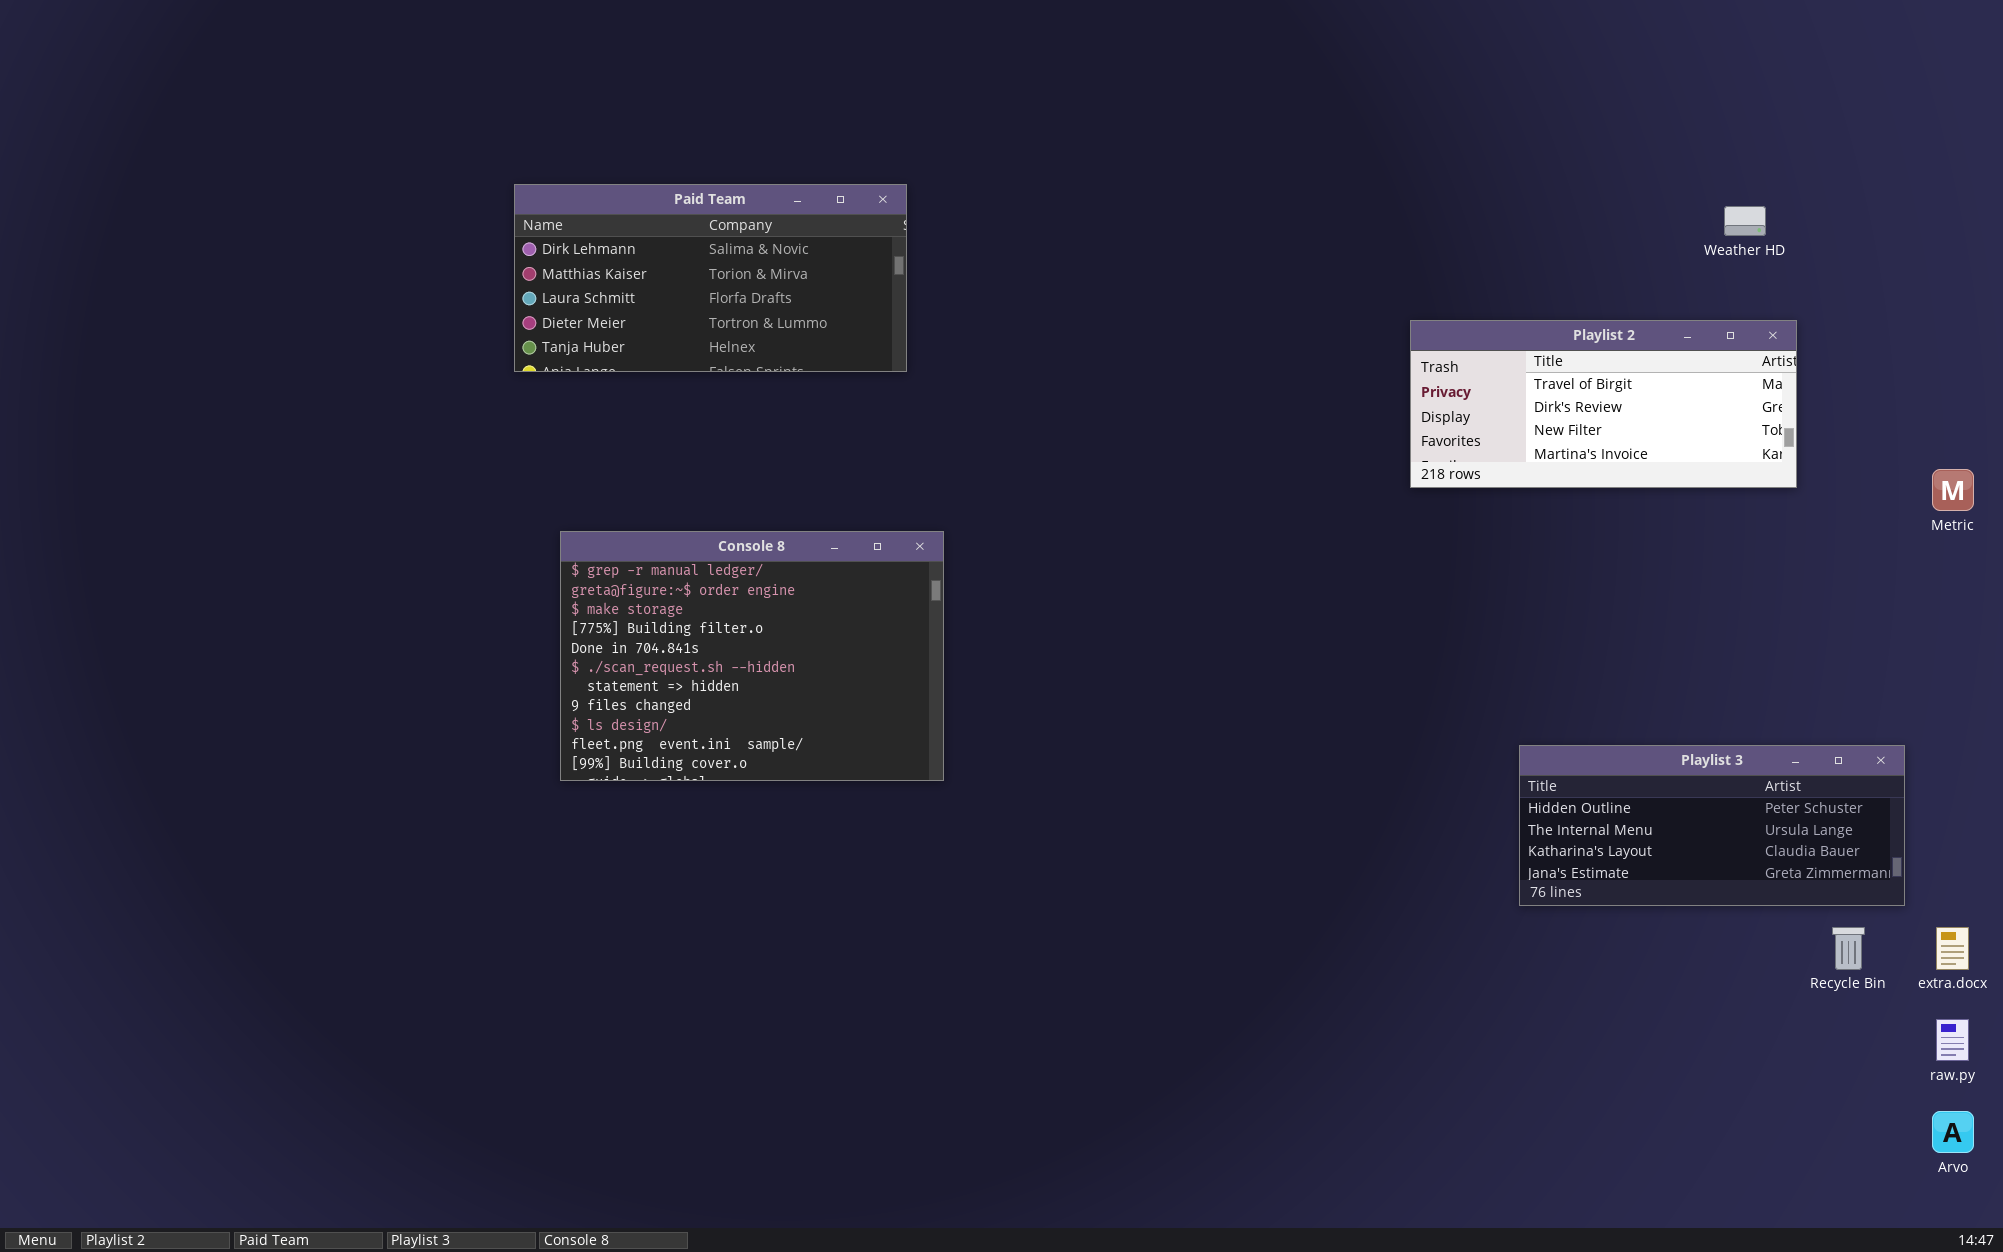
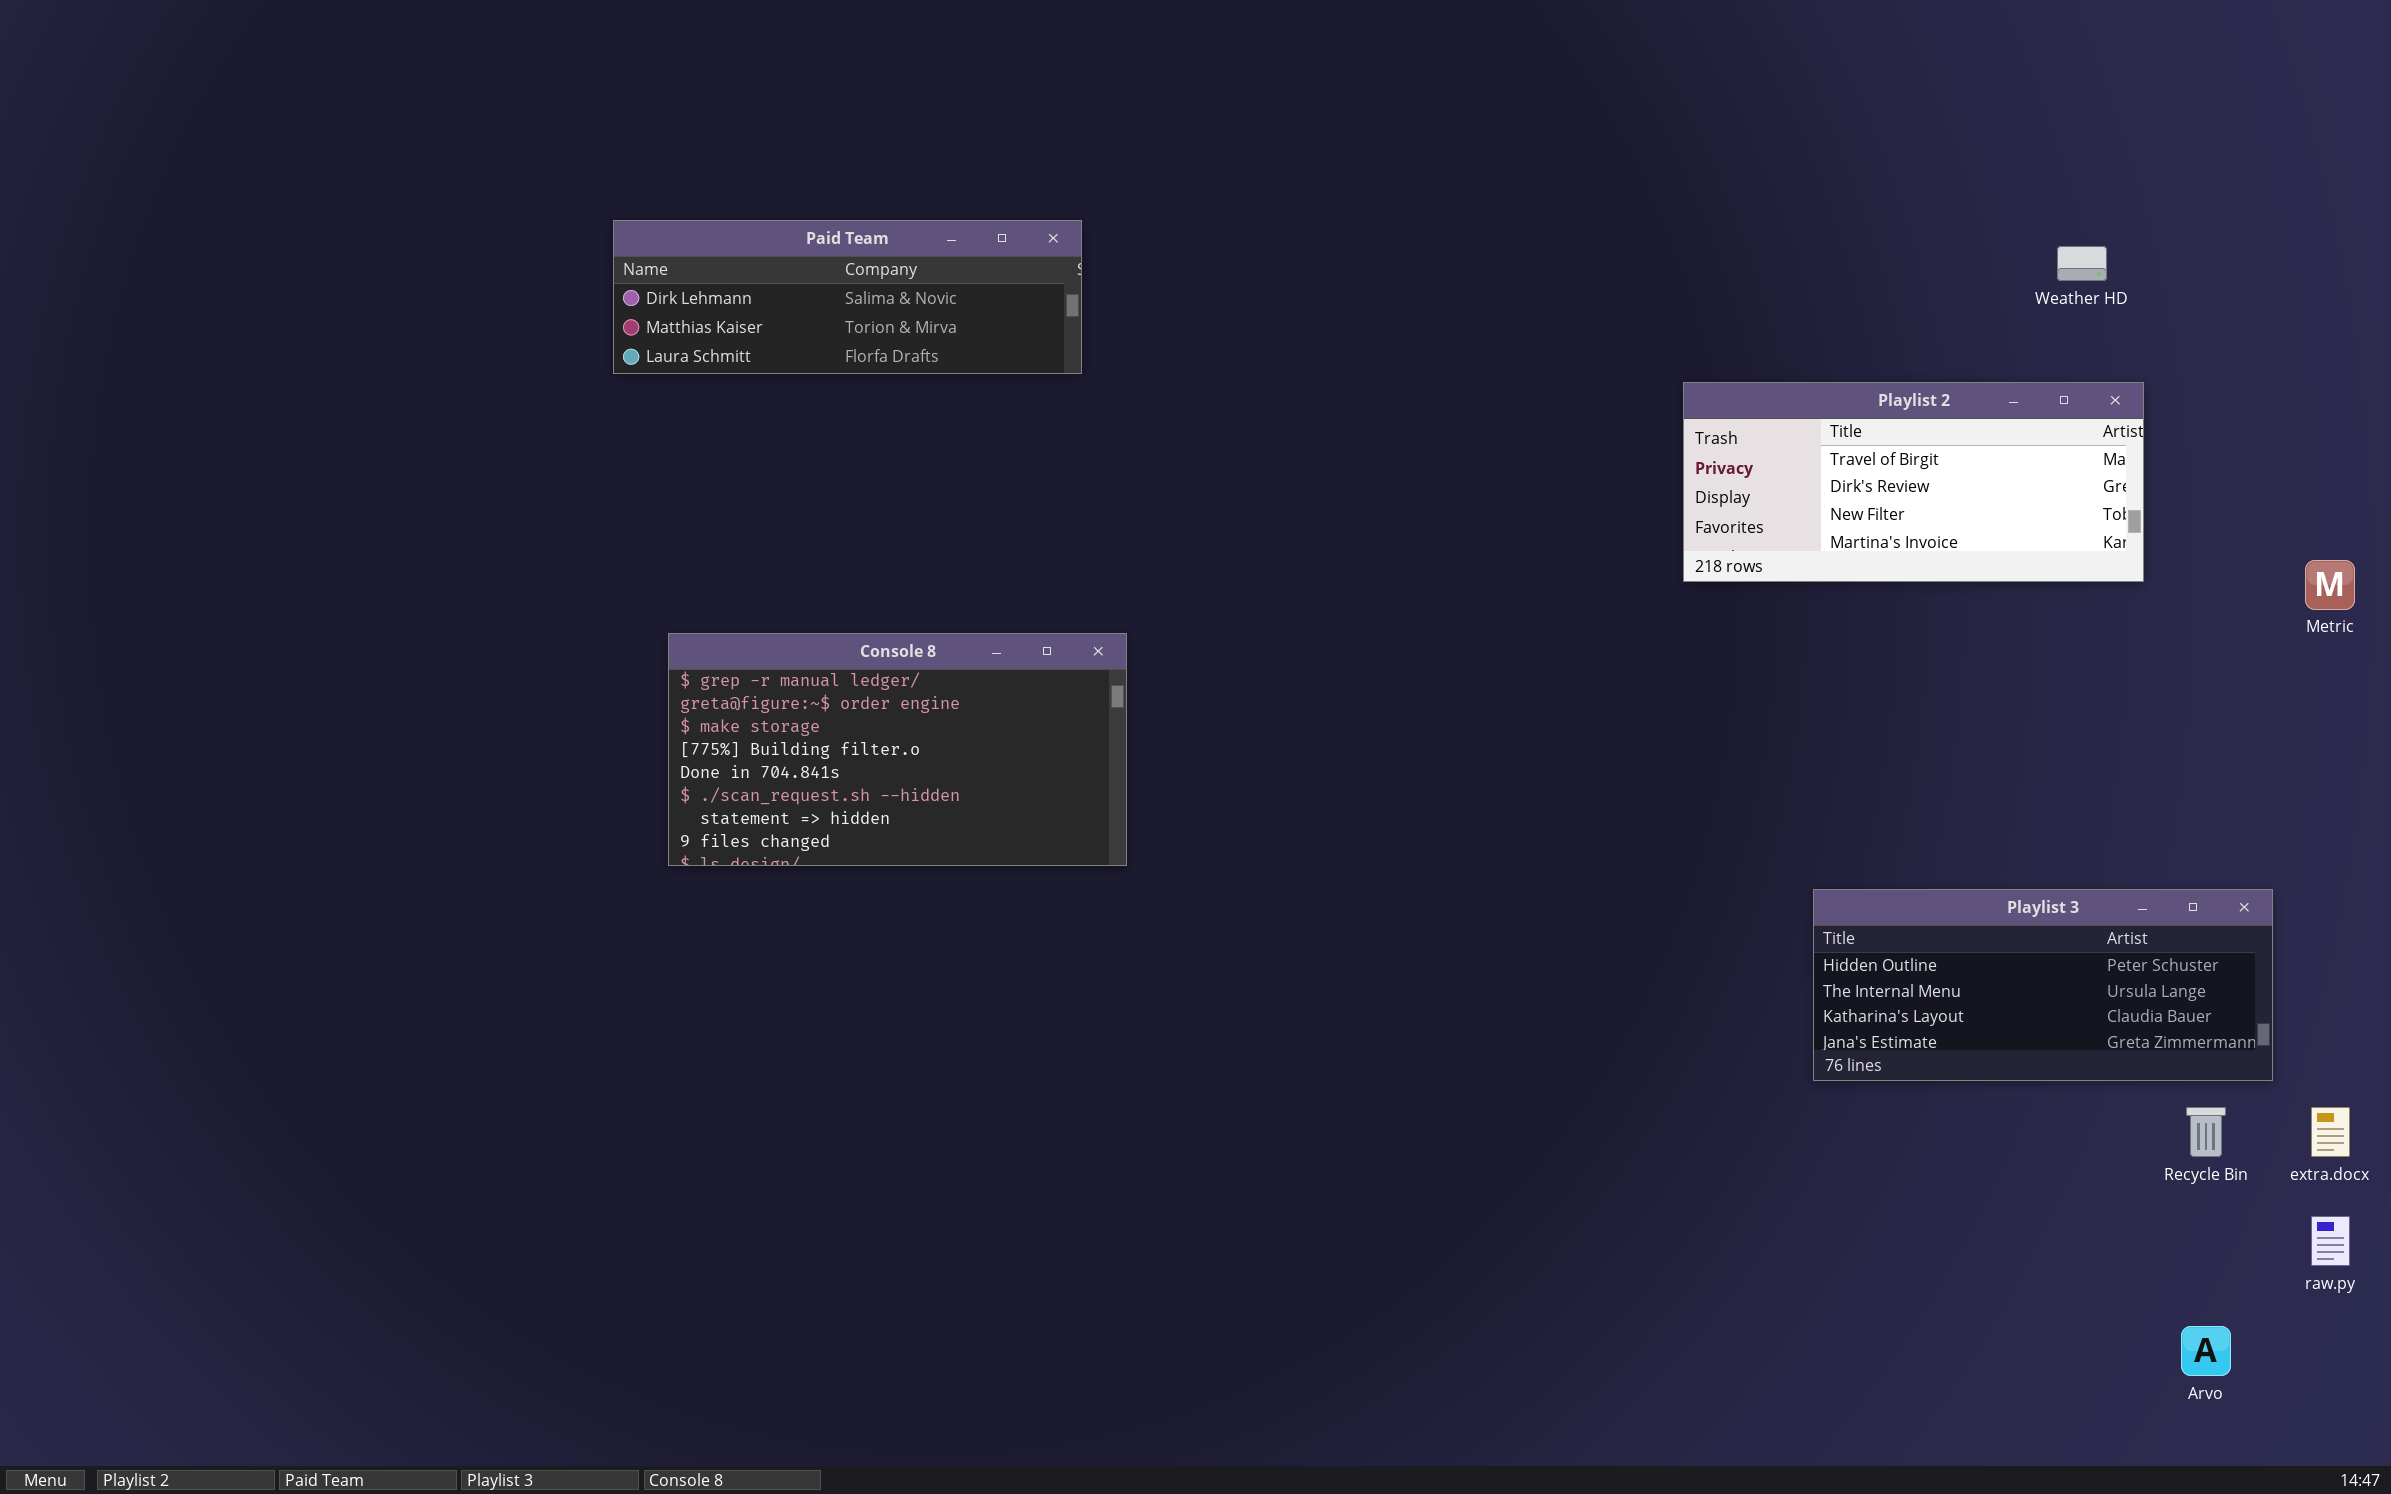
Paid Team: [514,184,907,372] -> [613,220,1082,374], resized
Console 8: [560,531,944,781] -> [668,633,1127,866], resized
Arvo: [1932,1111,1974,1153] -> [2181,1326,2231,1376], moved

